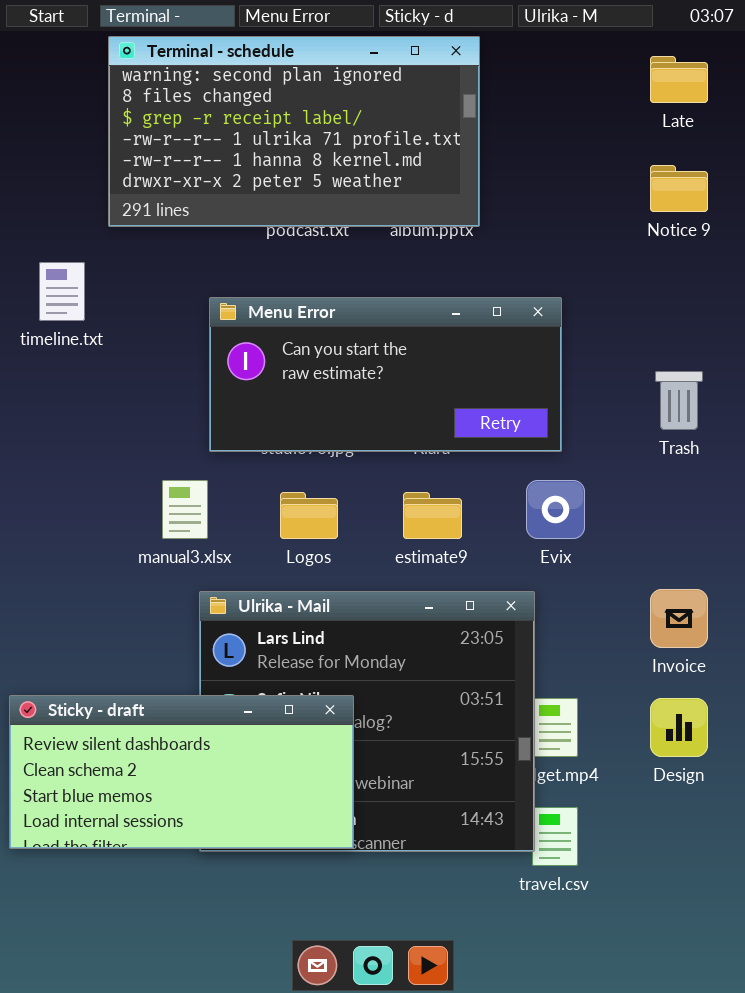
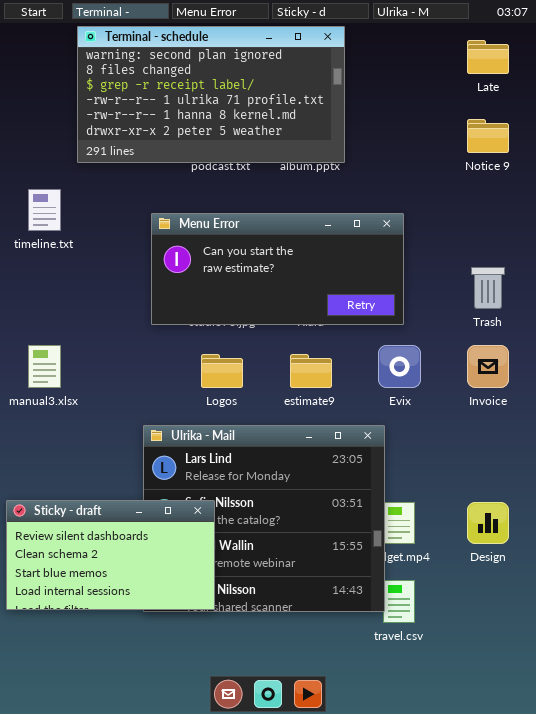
manual3.xlsx: [162,480,208,539] -> [28,345,61,388], moved
Invoice: [650,589,708,648] -> [467,345,509,388], moved
Sticky - draft: [9,695,354,849] -> [6,500,215,610], resized

